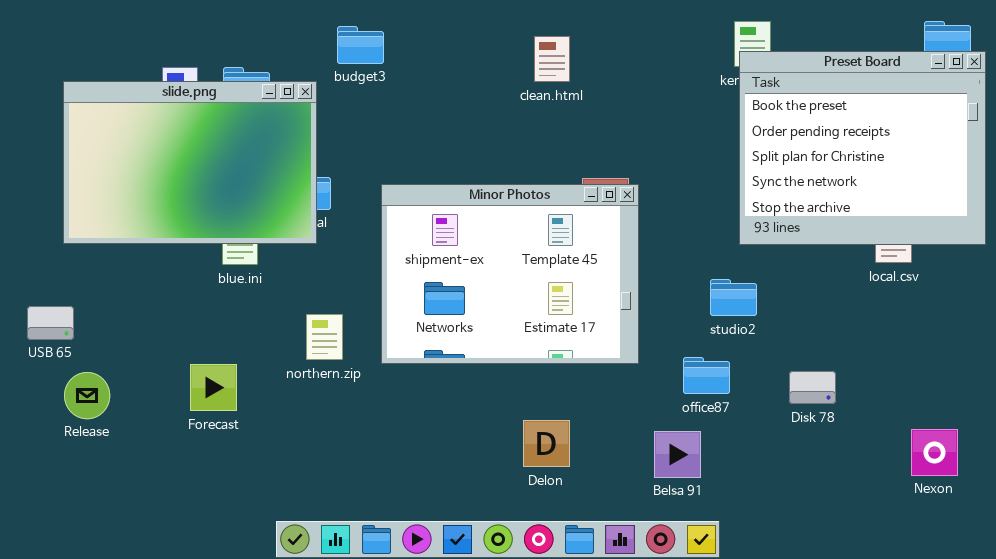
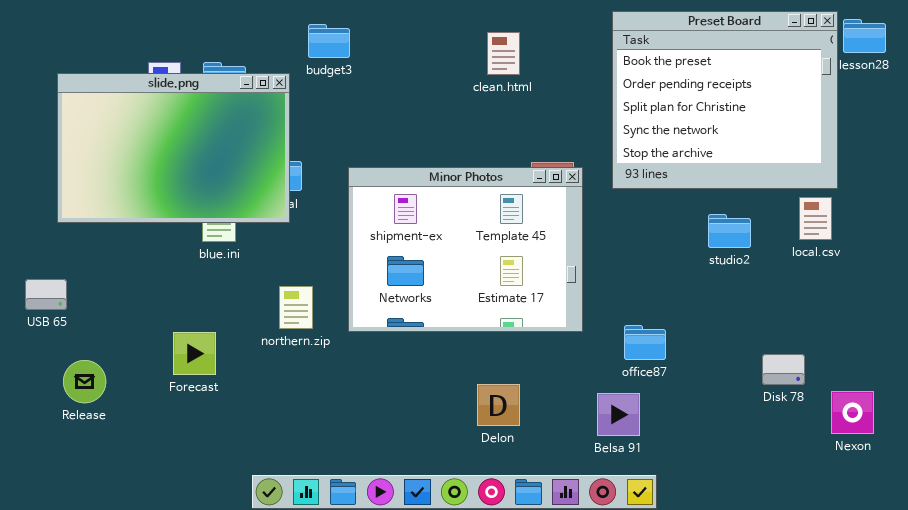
Preset Board: [739,51,986,245] -> [612,11,838,189], moved
studio2: [710,279,757,316] -> [708,214,751,248], moved
Disk 78: [789,371,836,404] -> [762,354,805,385], moved
Release: [64,372,110,419] -> [63,360,106,403], moved

